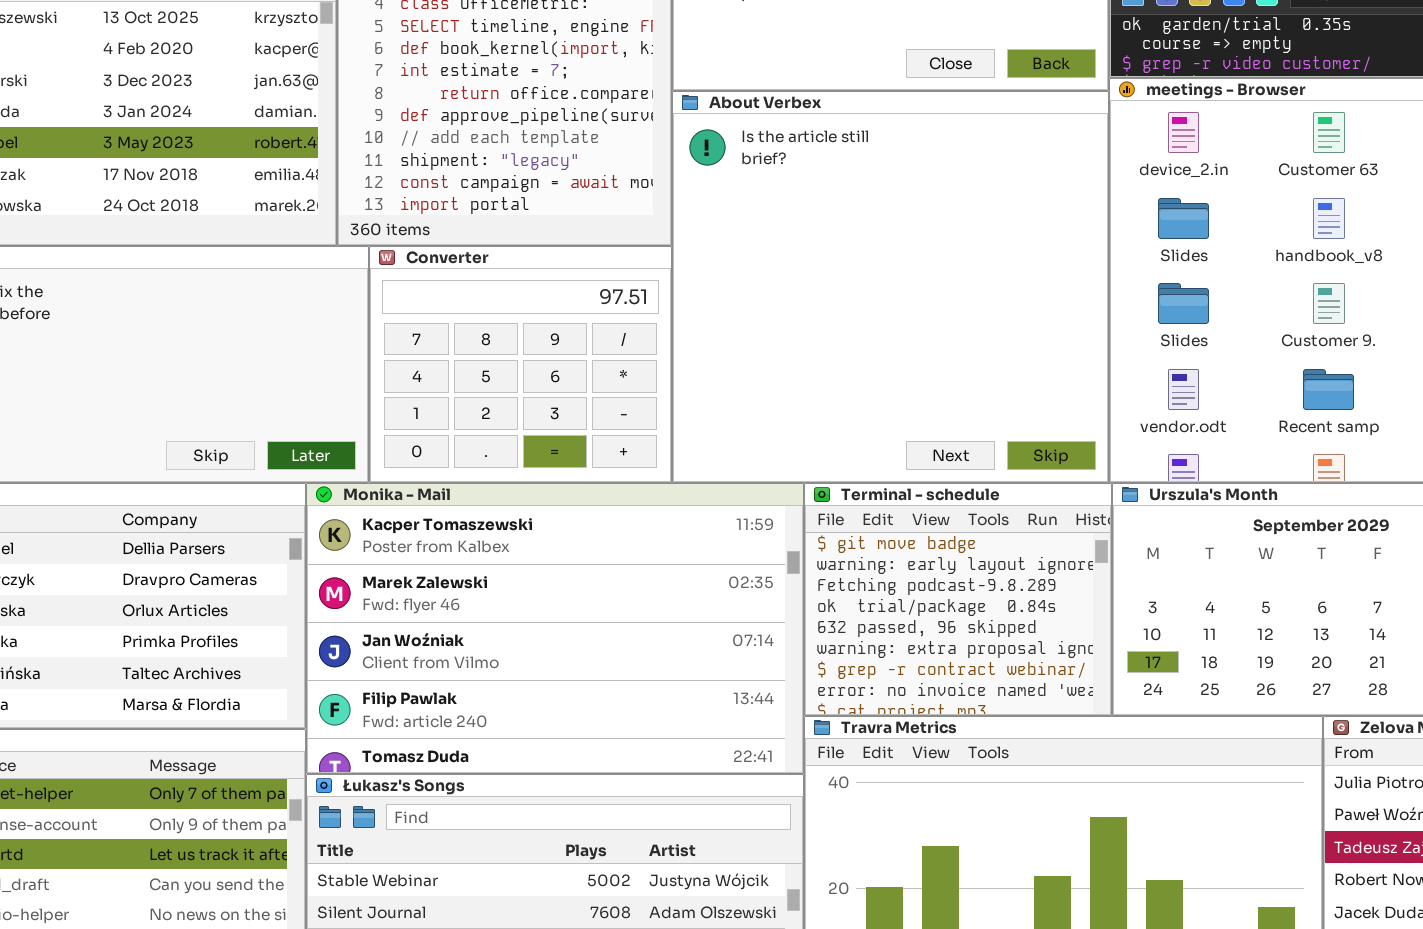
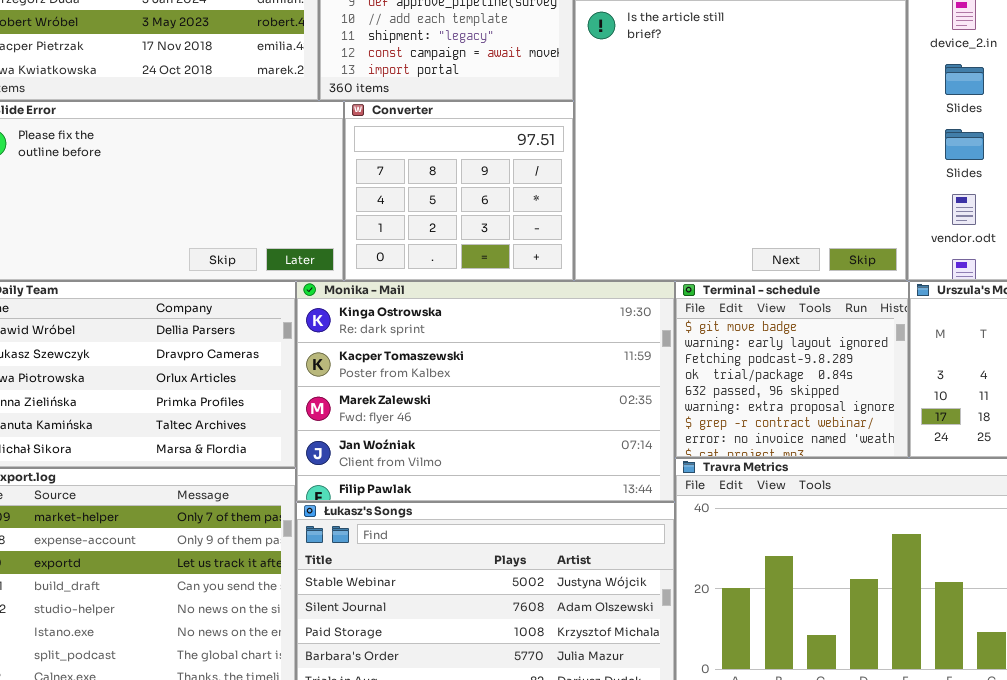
Monika - Mail: [306,483,804,774] -> [296,281,675,502], scrolled up 1 row

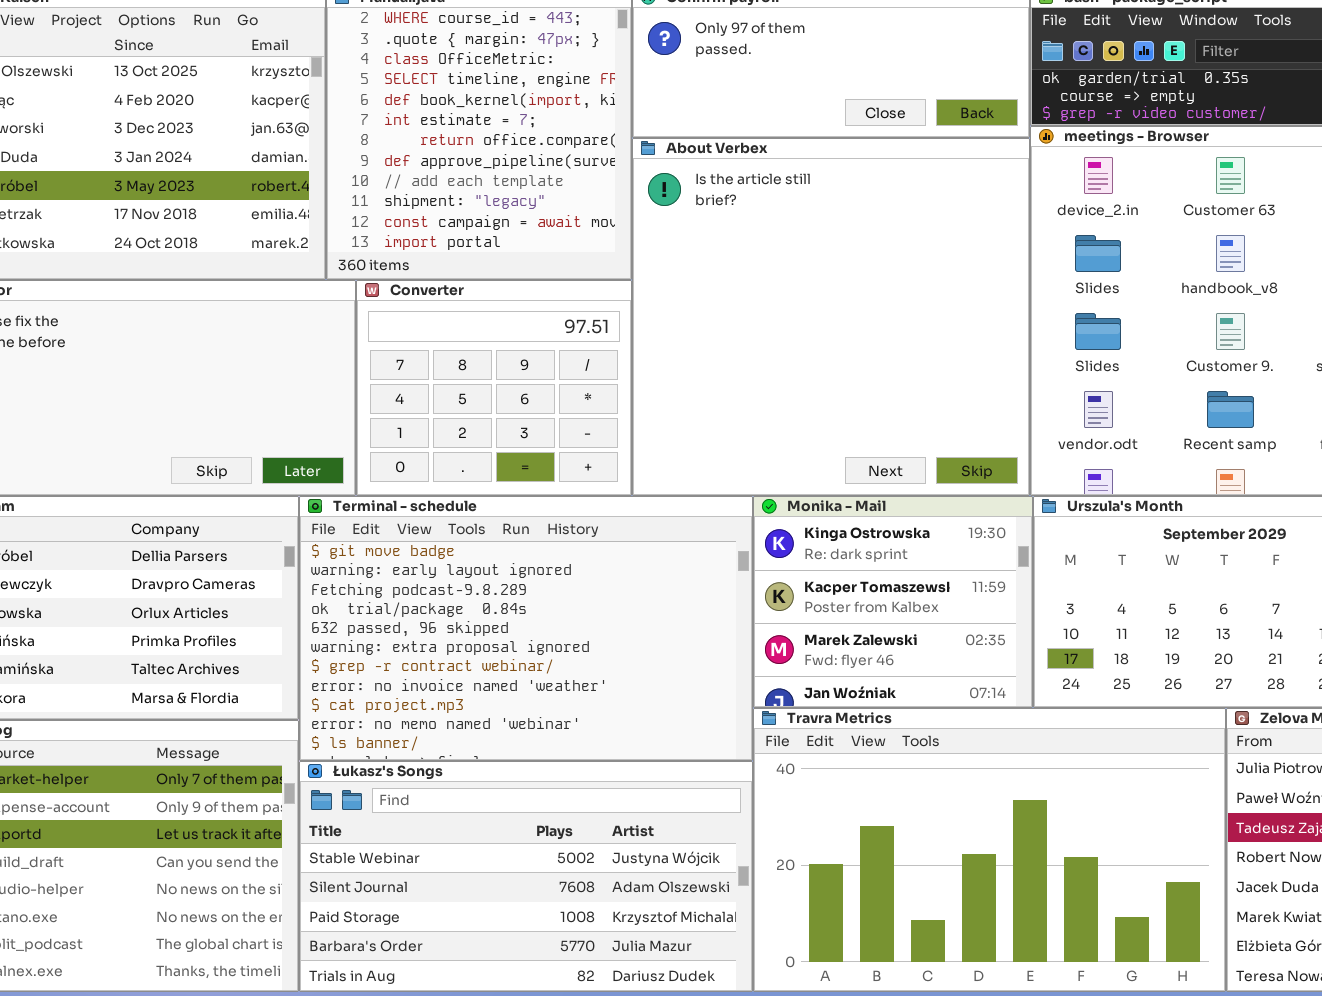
Monika - Mail: [296,281,675,502] -> [753,496,1033,708], moved, resized
Terminal - schedule: [675,281,909,458] -> [299,496,753,761], moved, resized

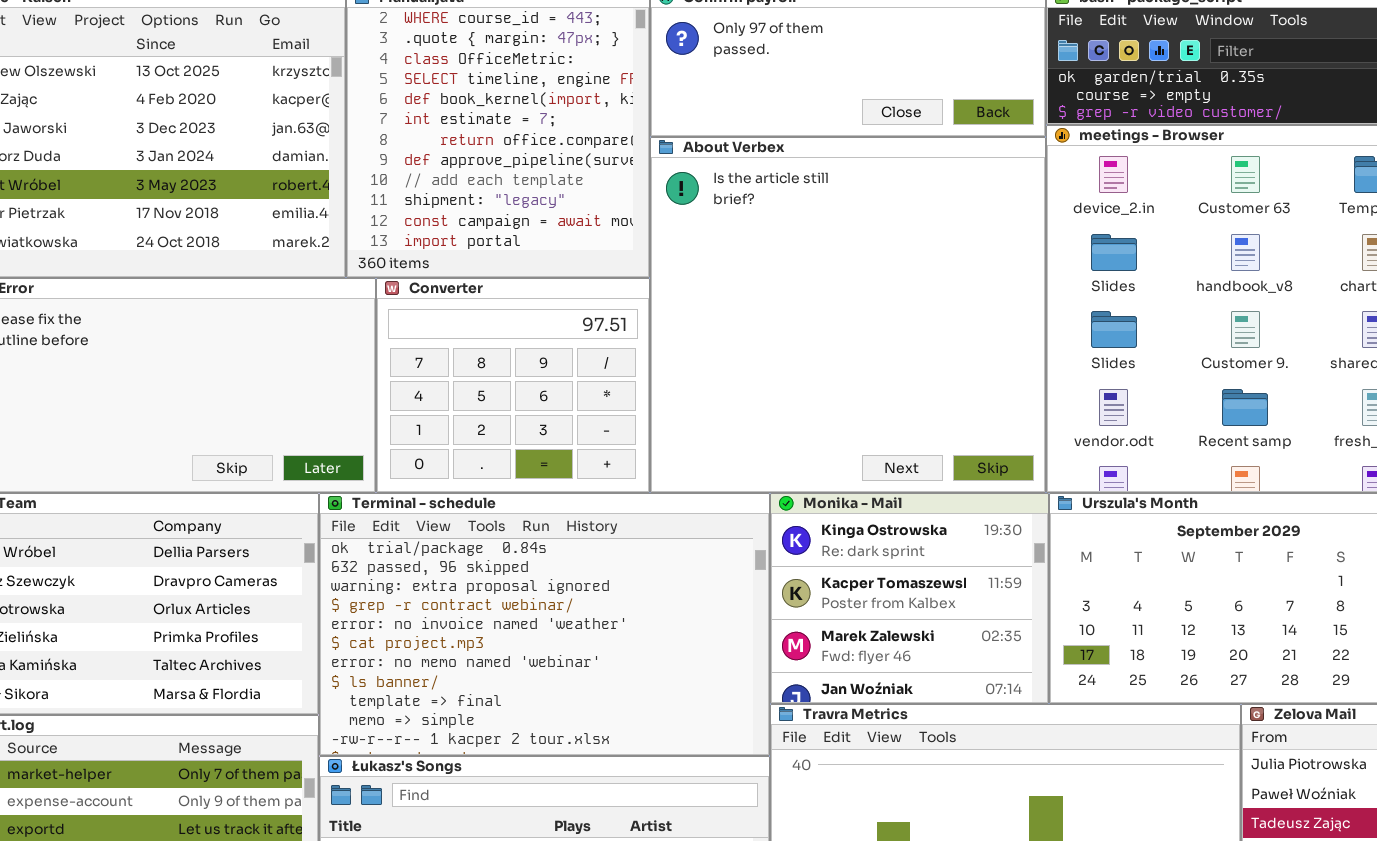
Terminal - schedule: [299,496,753,761] -> [319,493,770,756], scrolled down 3 rows

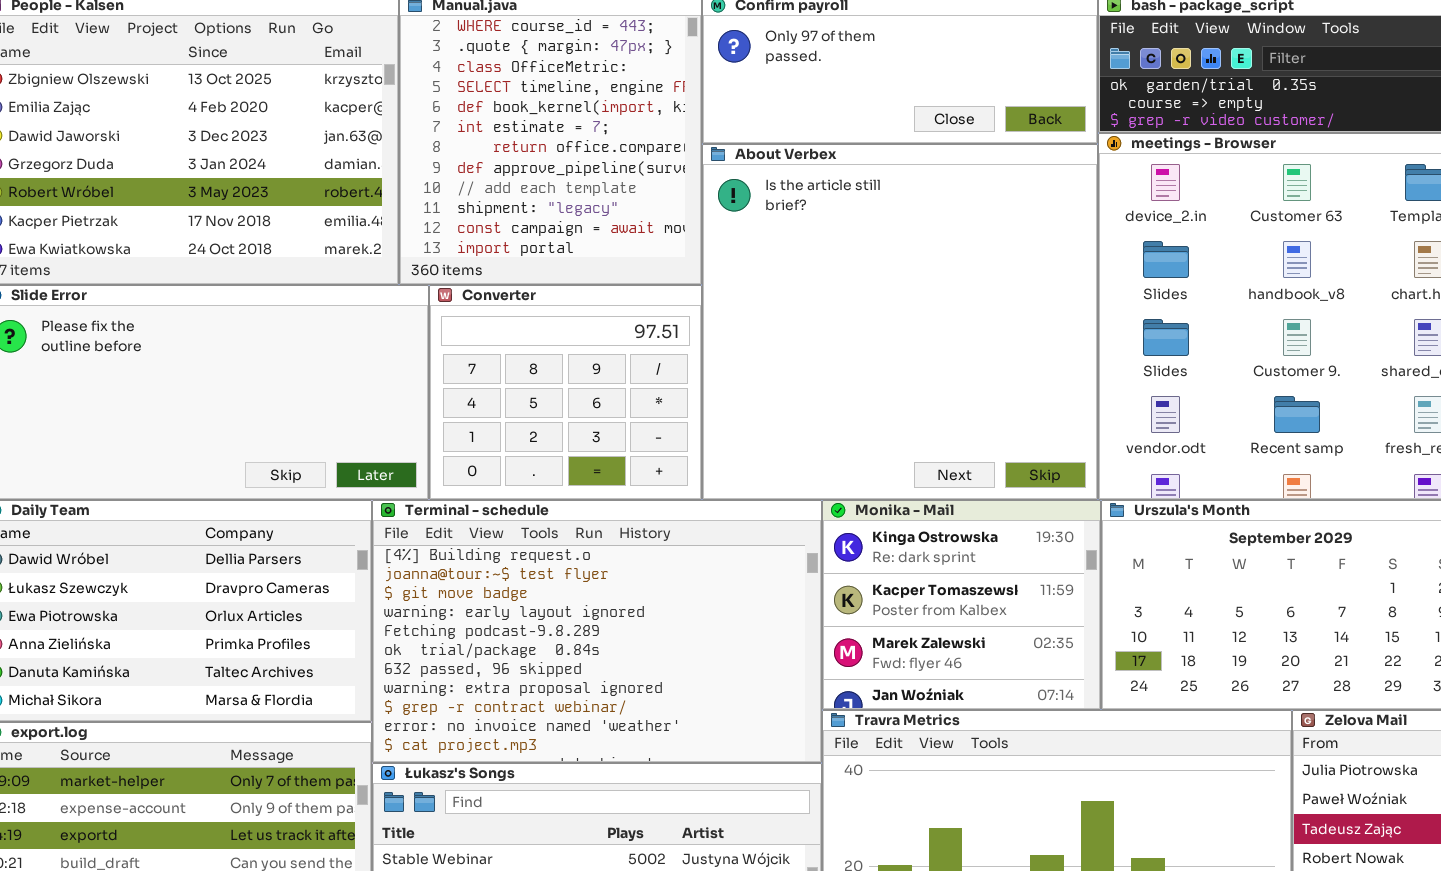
Terminal - schedule: [319,493,770,756] -> [372,500,822,763], scrolled up 5 rows

